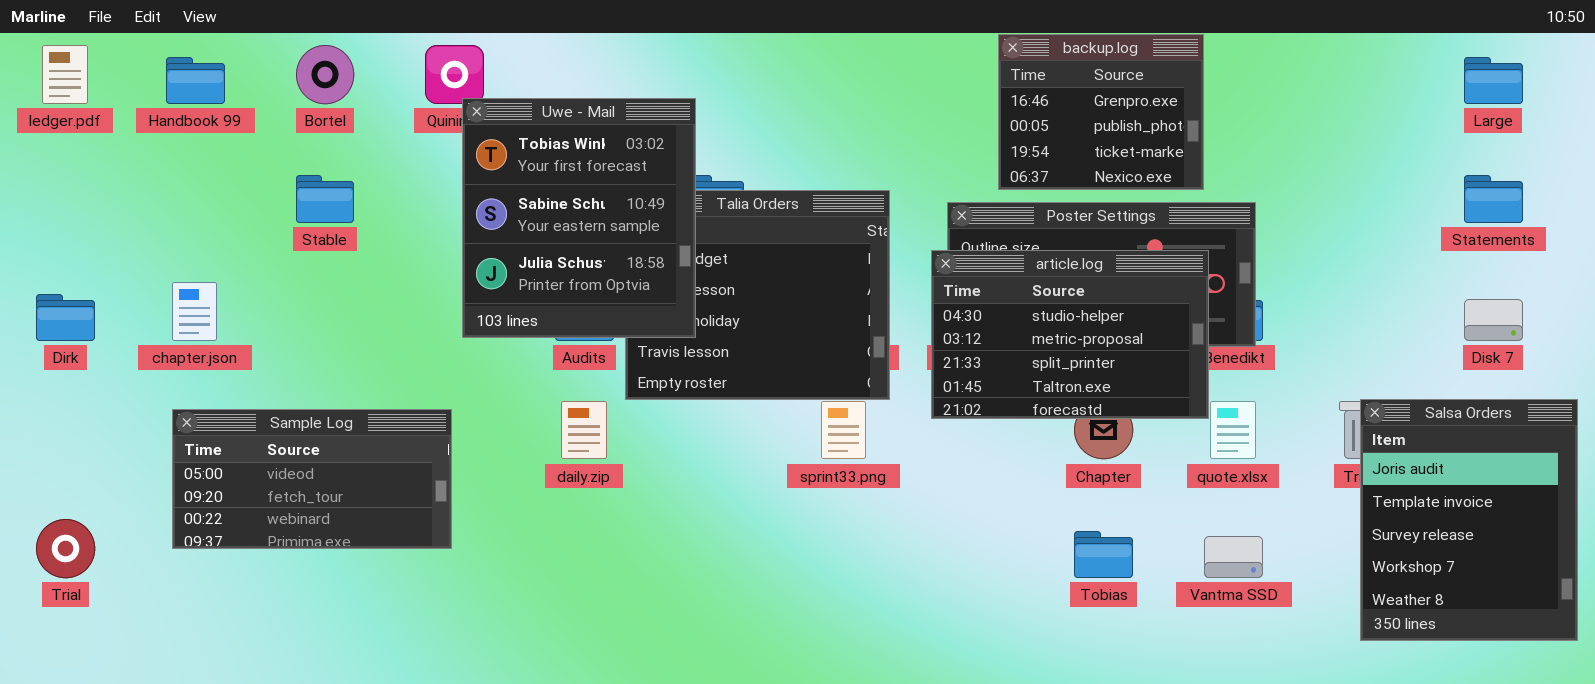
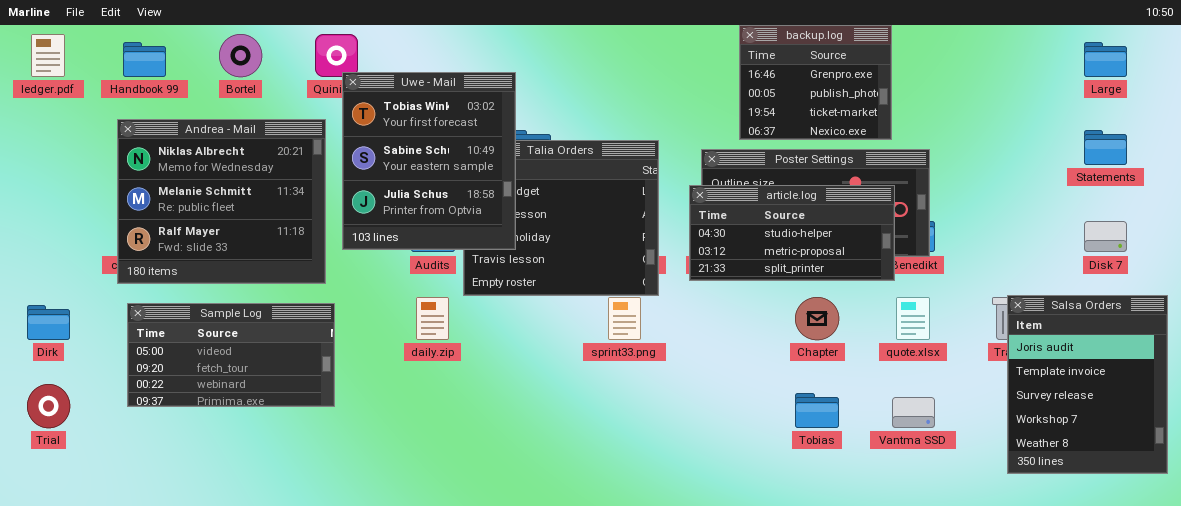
Andrea - Mail: none -> [117,119,326,284], opened
article.log: [931,250,1209,419] -> [689,185,895,281], resized
Dirk: [36,294,95,341] -> [27,305,70,340], moved

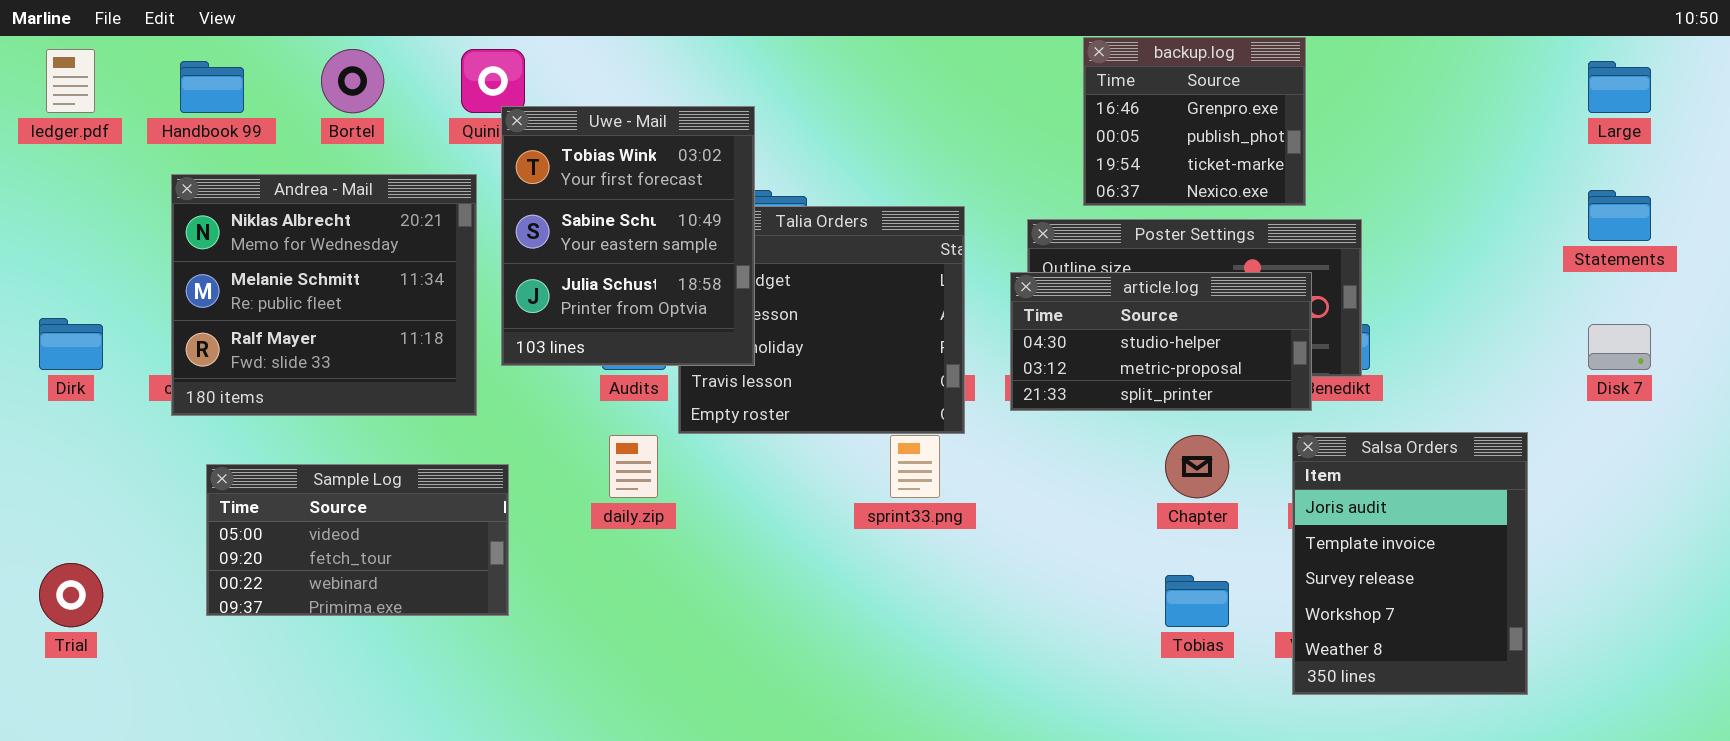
Salsa Orders: [1007,295,1168,474] -> [1292,432,1528,695], moved
Sample Log: [127,303,335,407] -> [206,464,509,616], moved
Dirk: [27,305,70,340] -> [39,318,103,370], moved

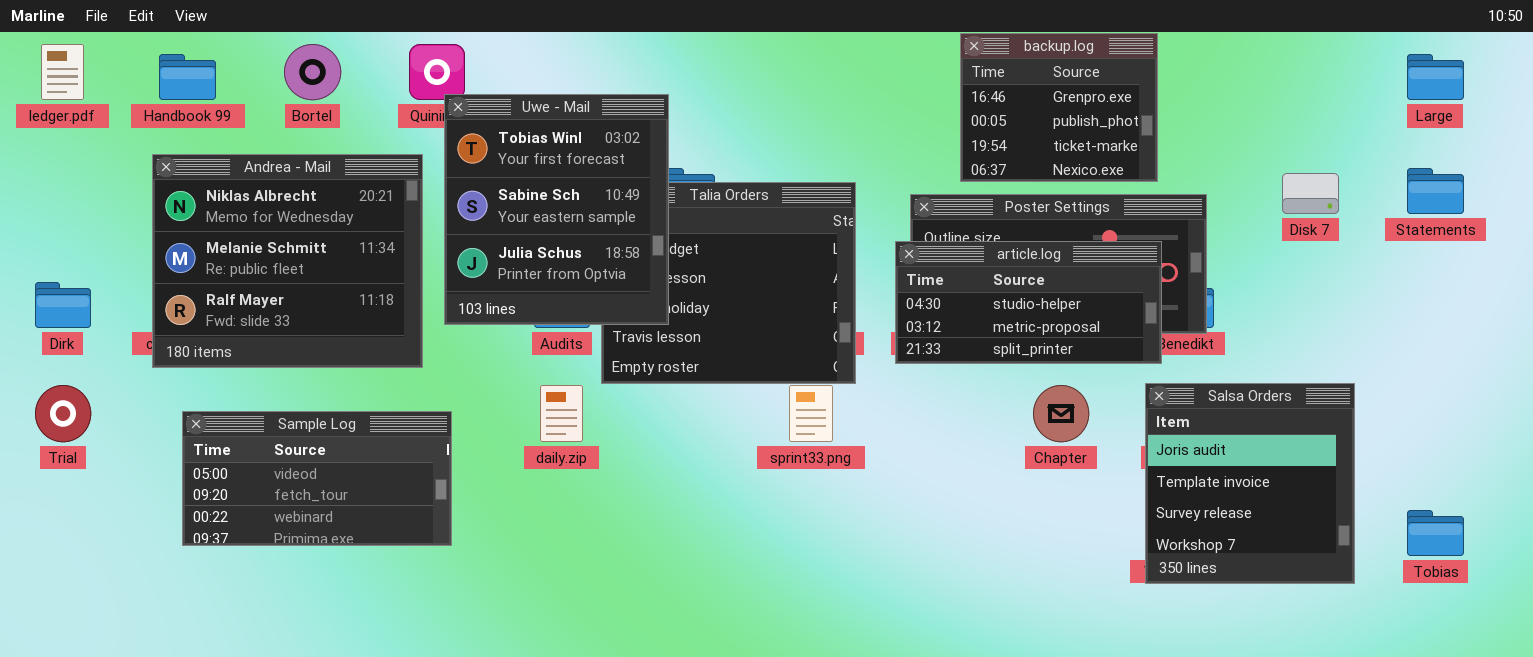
Disk 7: [1588,324,1651,370] -> [1282,173,1339,214], moved
Salsa Orders: [1292,432,1528,695] -> [1145,383,1355,584], resized
Trial: [39,563,103,627] -> [35,385,91,442], moved
Tobias: [1165,575,1229,627] -> [1407,510,1464,556], moved

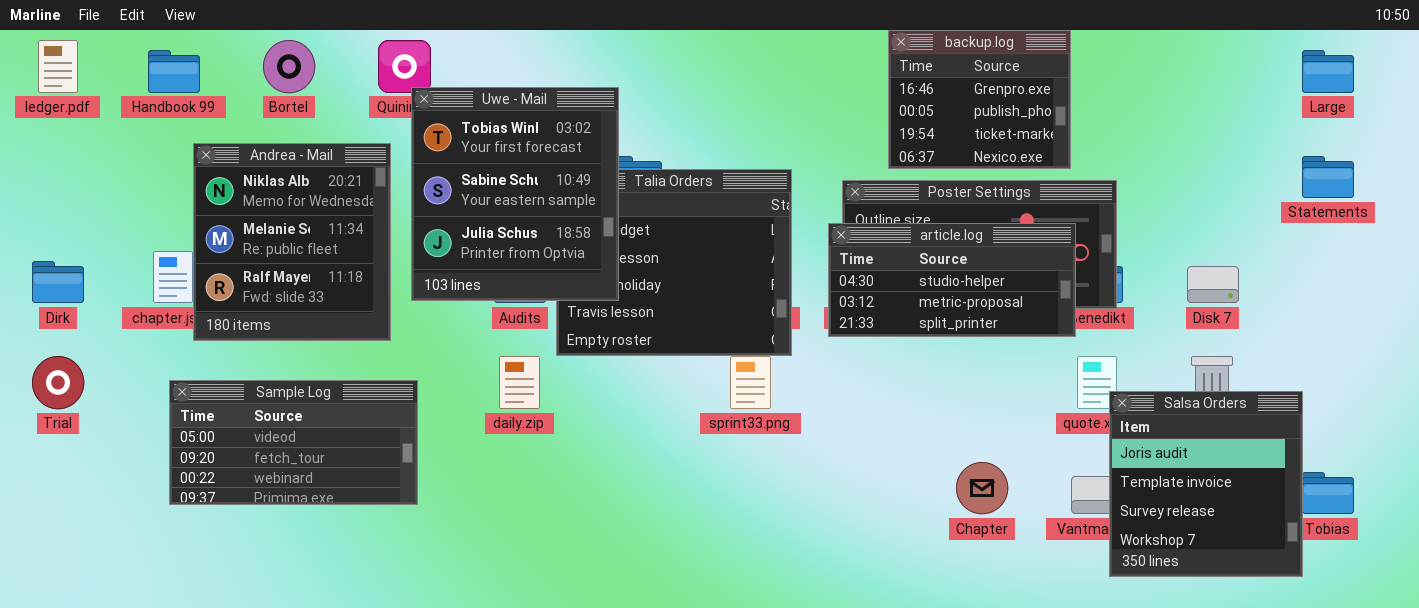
Andrea - Mail: [152,154,423,368] -> [193,143,391,341], resized
Disk 7: [1282,173,1339,214] -> [1187,266,1239,303], moved
Salsa Orders: [1145,383,1355,584] -> [1109,391,1303,577], moved
Chapter: [1033,385,1089,442] -> [956,462,1008,514], moved

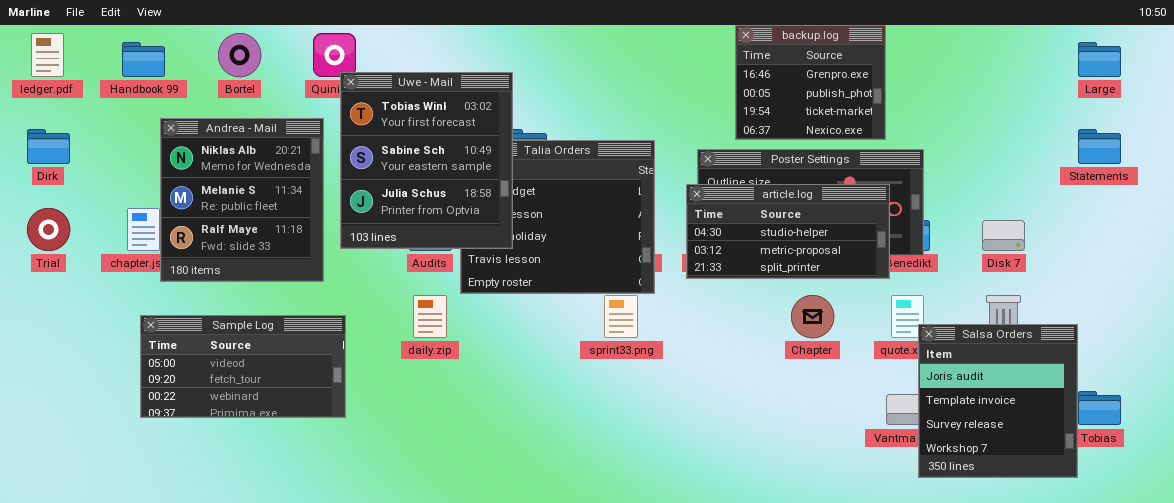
Dirk: [32,261,84,303] -> [27,129,70,164], moved
Trial: [32,356,84,409] -> [27,208,70,251], moved
Chapter: [956,462,1008,514] -> [791,295,834,338], moved

